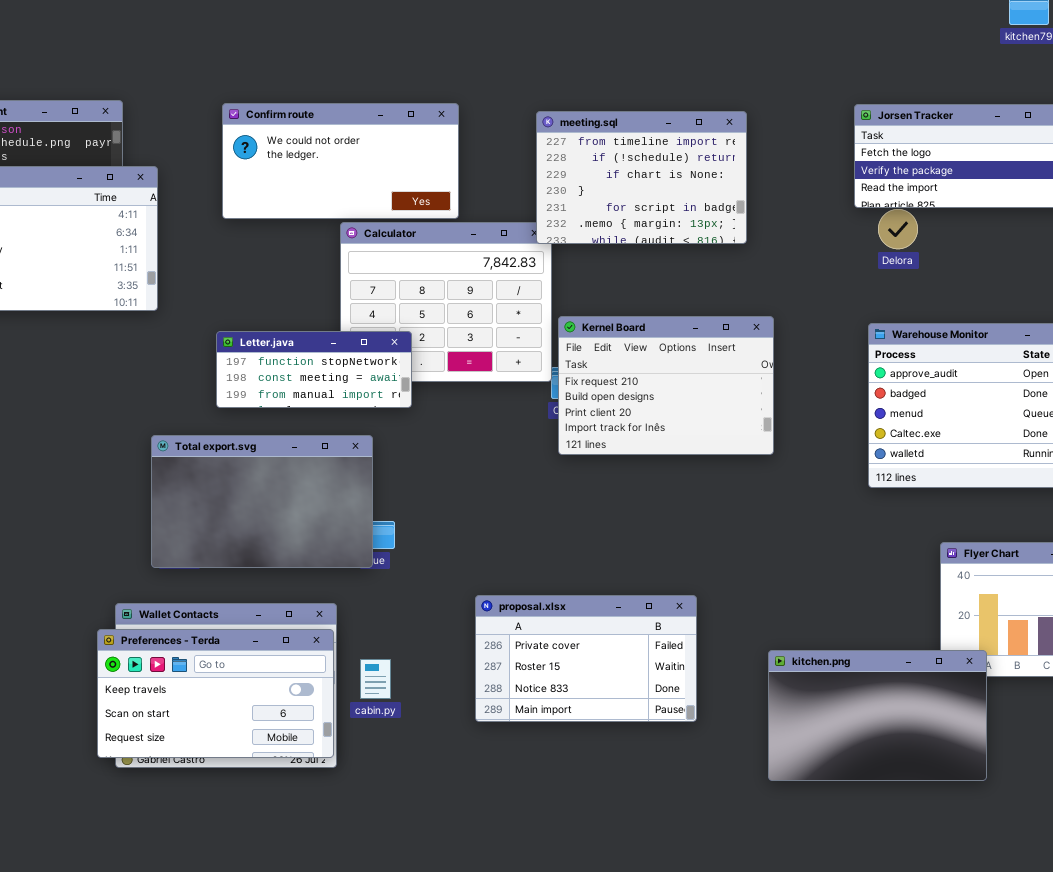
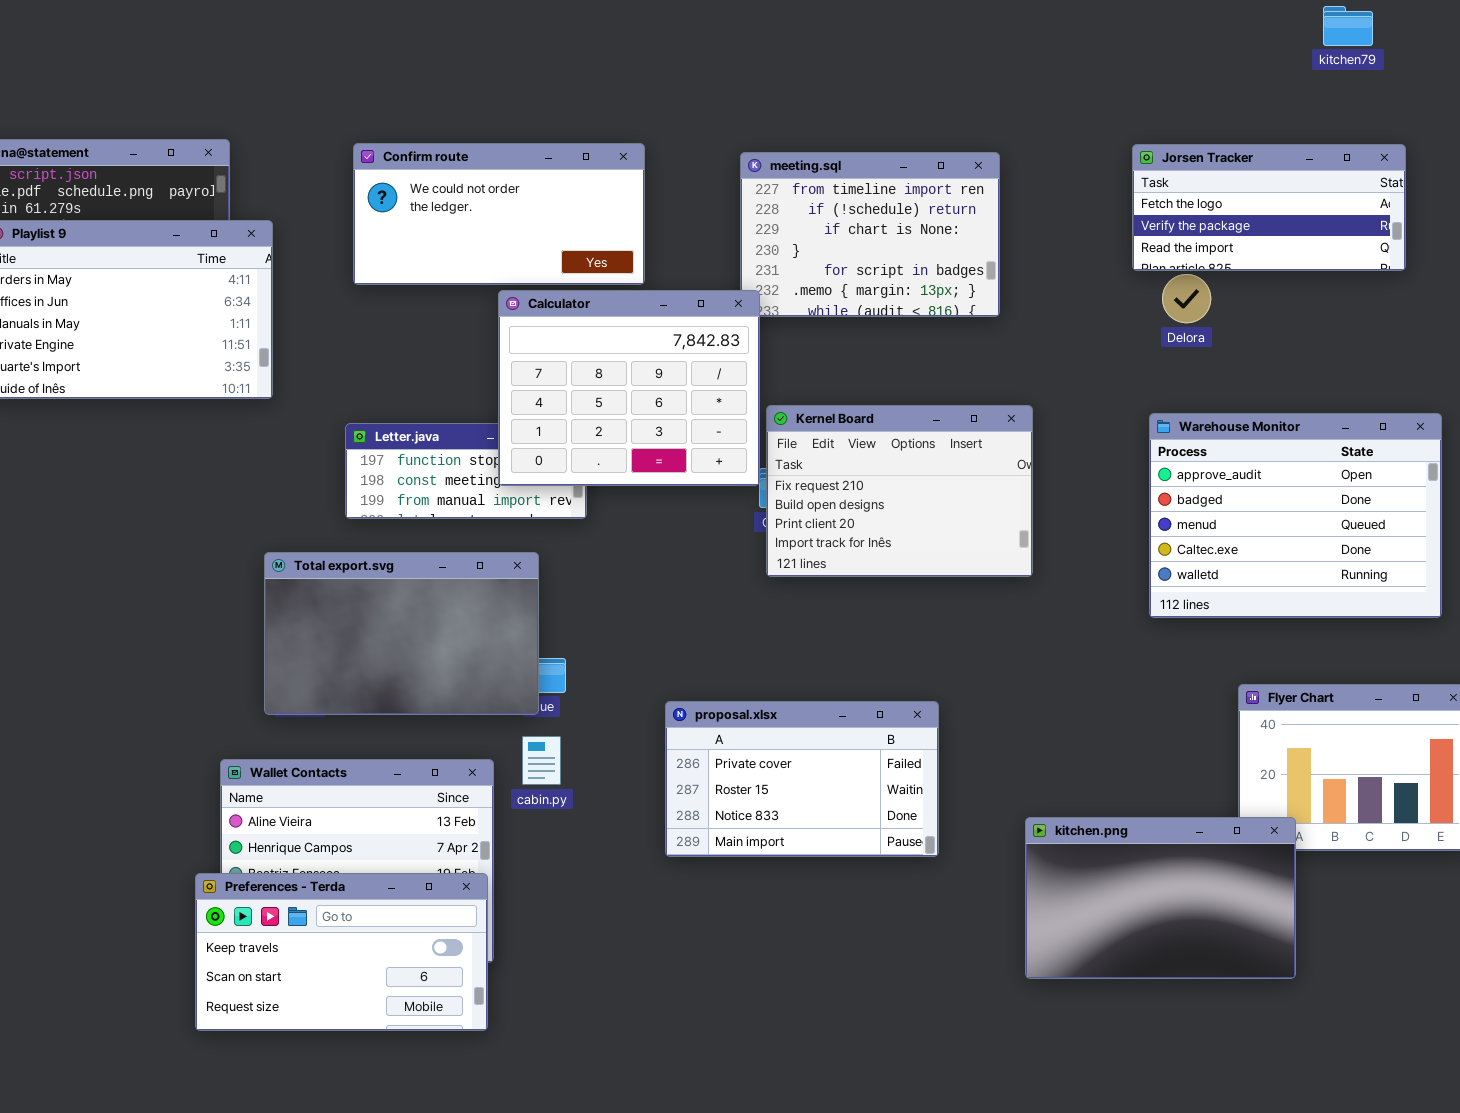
Calculator: [340,222,552,382] -> [498,290,760,486], raised
proposal.xlsx: [475,595,697,722] -> [665,701,939,857], moved
Preferences - Terda: [97,629,334,758] -> [195,873,488,1031], moved
cabin.py: [360,659,391,699] -> [522,736,561,785], moved

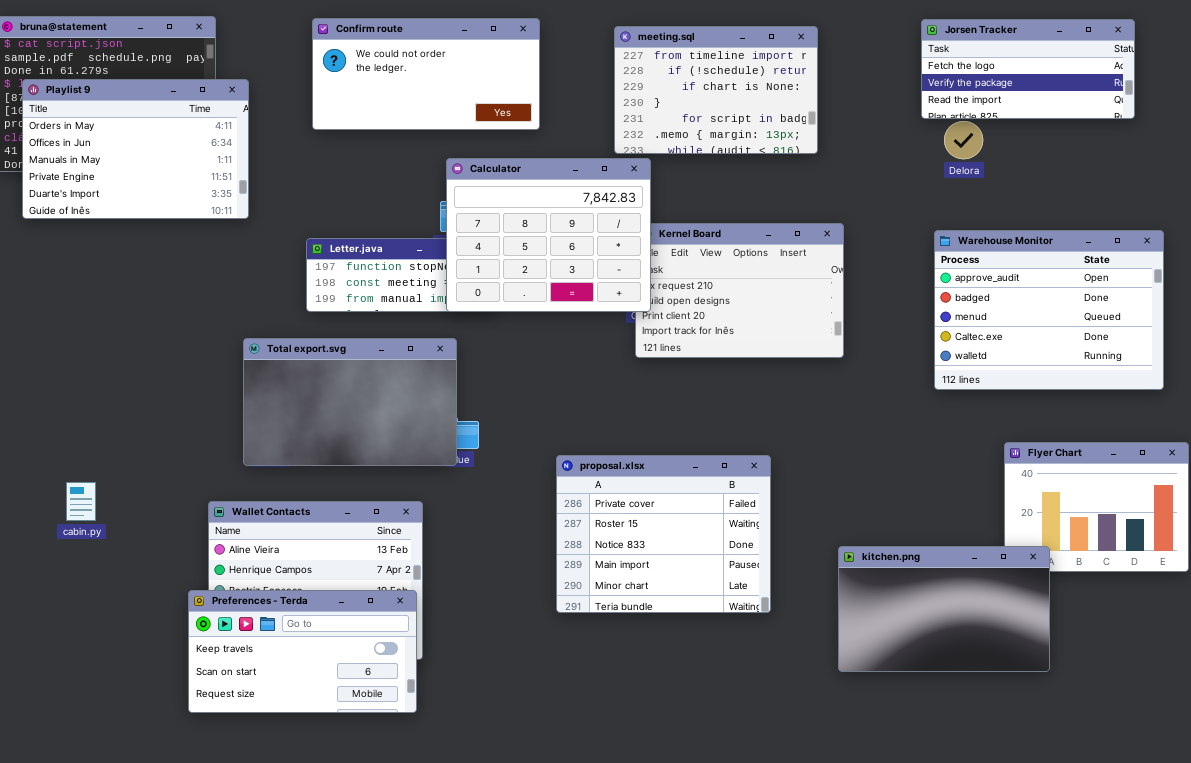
Calculator: [498,290,760,486] -> [446,158,651,312], moved
proposal.xlsx: [665,701,939,857] -> [556,455,771,613], resized
cabin.py: [522,736,561,785] -> [66,482,96,521], moved

